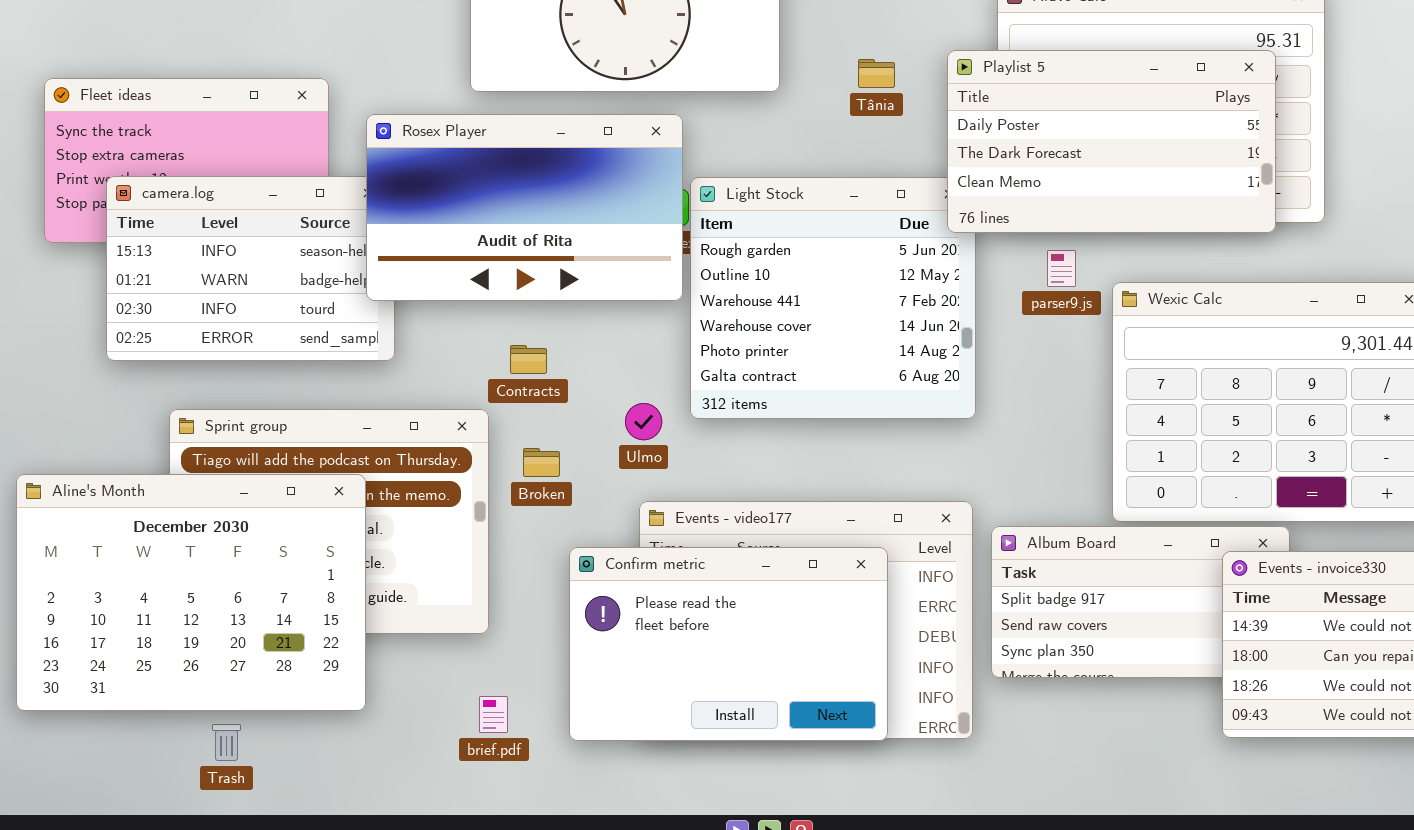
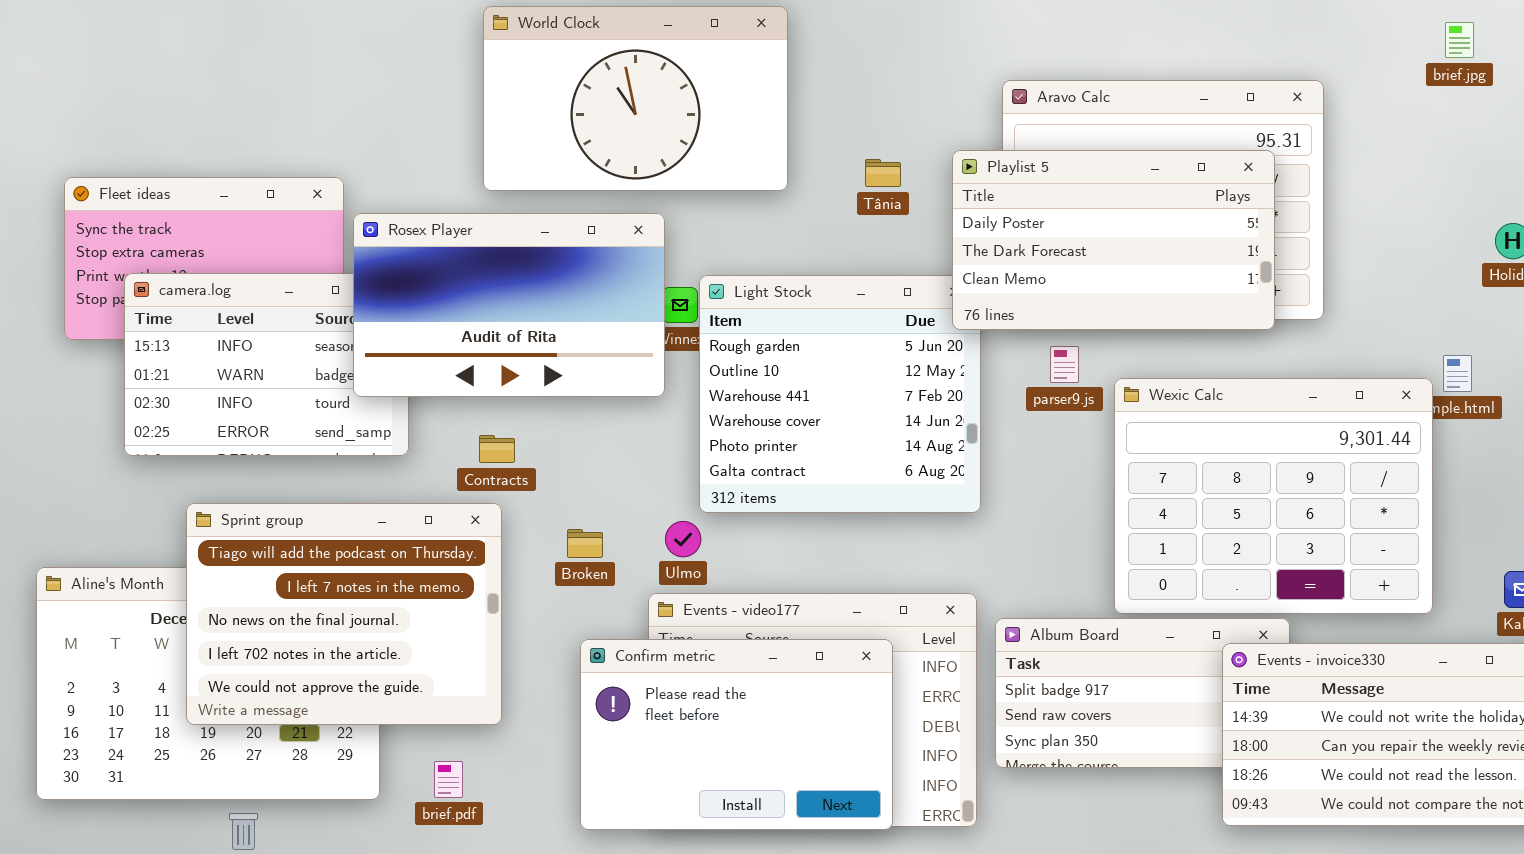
Rosex Player: [366,114,683,301] -> [353,213,665,397], moved
Contracts: [510,345,547,374] -> [479,435,515,463], moved
Ulmo: [625,403,662,440] -> [665,521,701,557], moved
Sprint group: [169,409,489,634] -> [186,503,502,725], raised
Broken: [523,448,560,477] -> [567,529,603,558], moved
brief.pdf: [479,696,508,733] -> [434,761,463,798], moved

